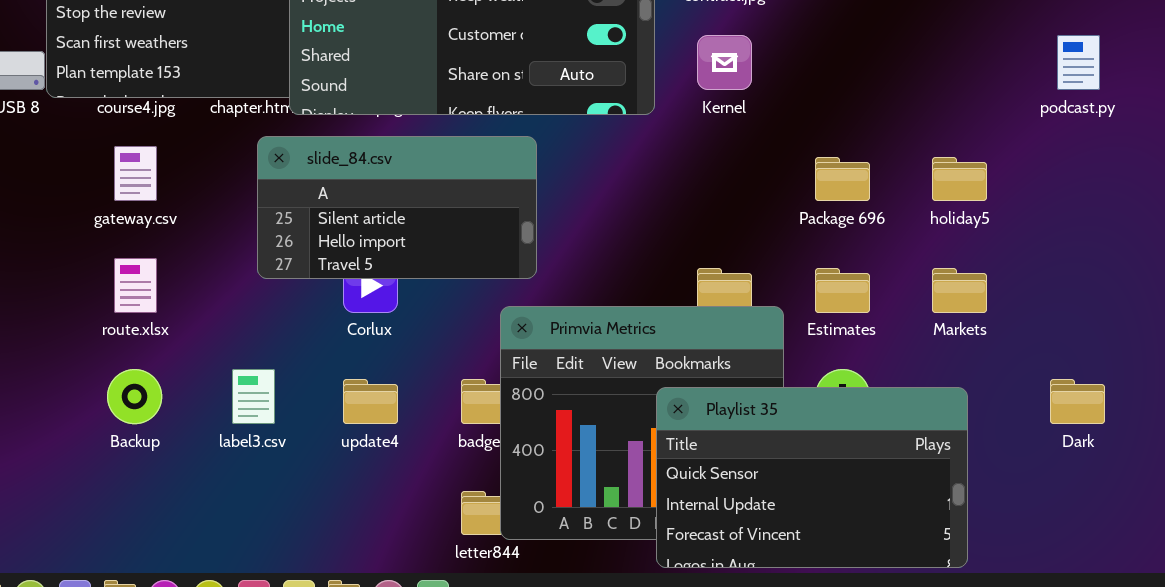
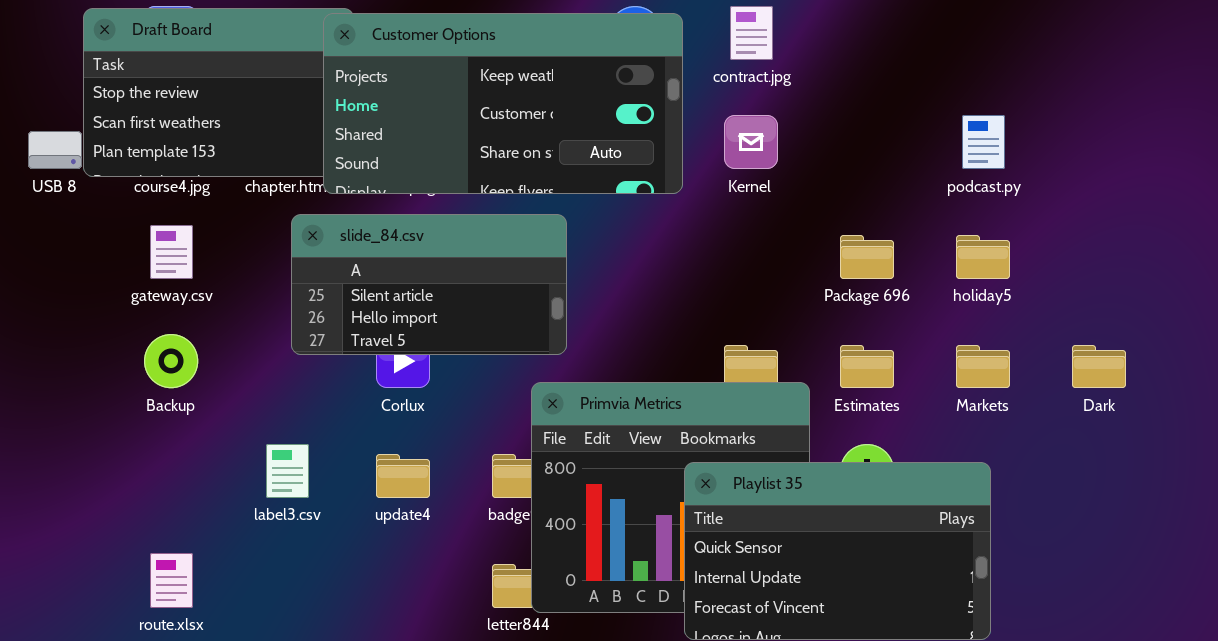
podcast.py: [1057,35,1100,90] -> [962,115,1005,169], moved
route.xlsx: [114,258,157,313] -> [150,553,193,608], moved
Backup: [107,369,162,424] -> [144,334,198,388], moved
Dark: [1050,379,1105,424] -> [1072,345,1126,388], moved

